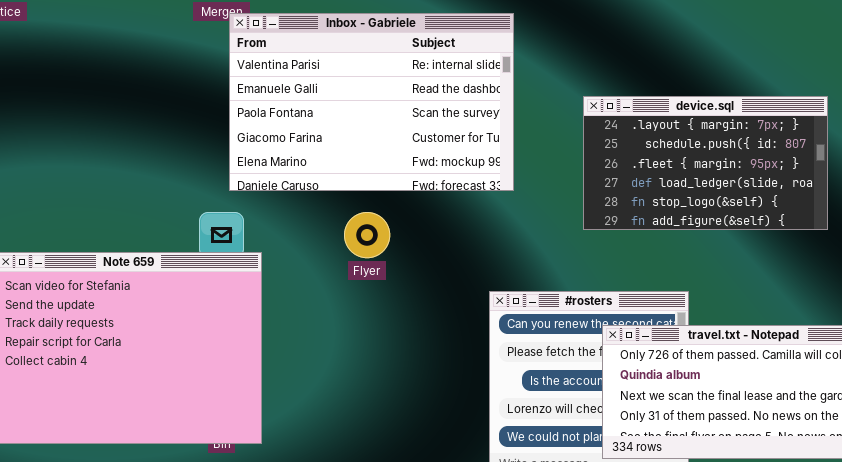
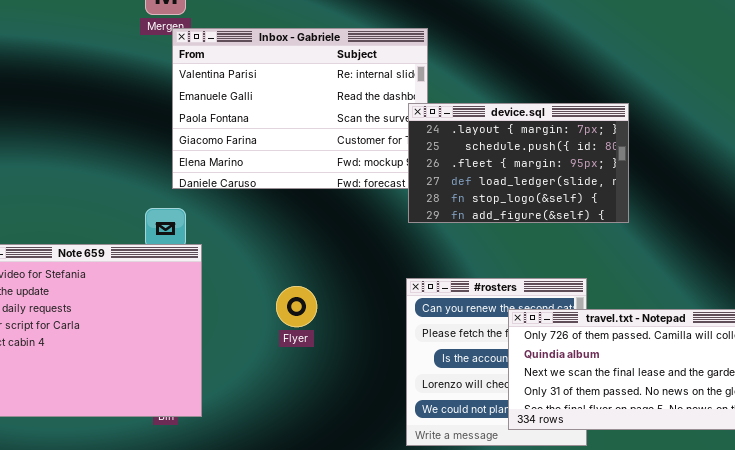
device.sql: [583,96,828,230] -> [408,103,629,223], moved
Flyer: [344,212,390,258] -> [276,286,317,327], moved

